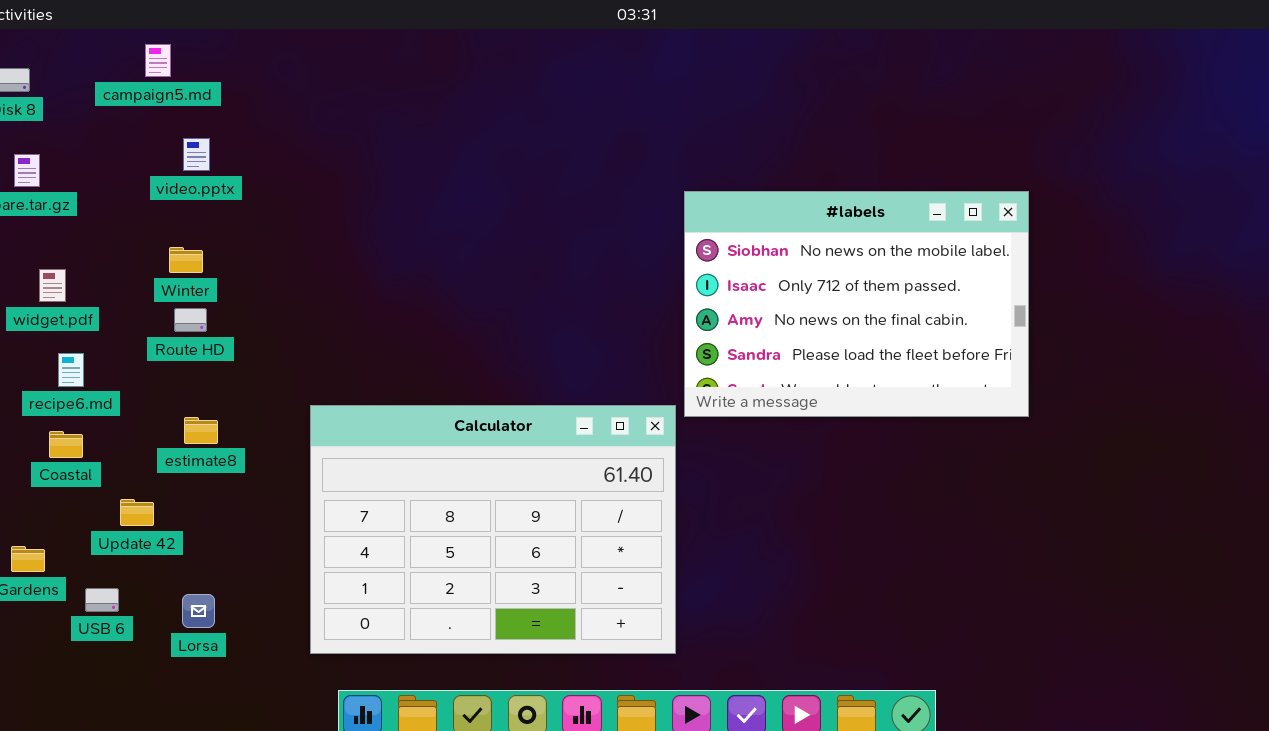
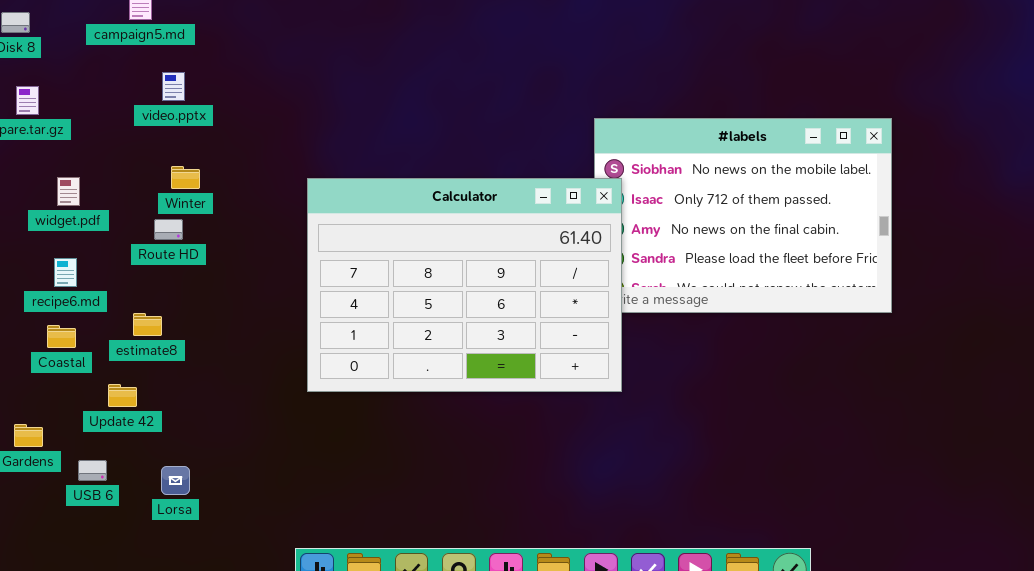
Winter: [169,247,203,273] -> [171,166,200,189], moved
widget.pdf: [39,269,66,302] -> [57,177,80,206], moved
Calculator: [310,405,676,654] -> [307,178,622,392], moved
estimate8: [184,417,218,444] -> [133,313,162,336], moved

